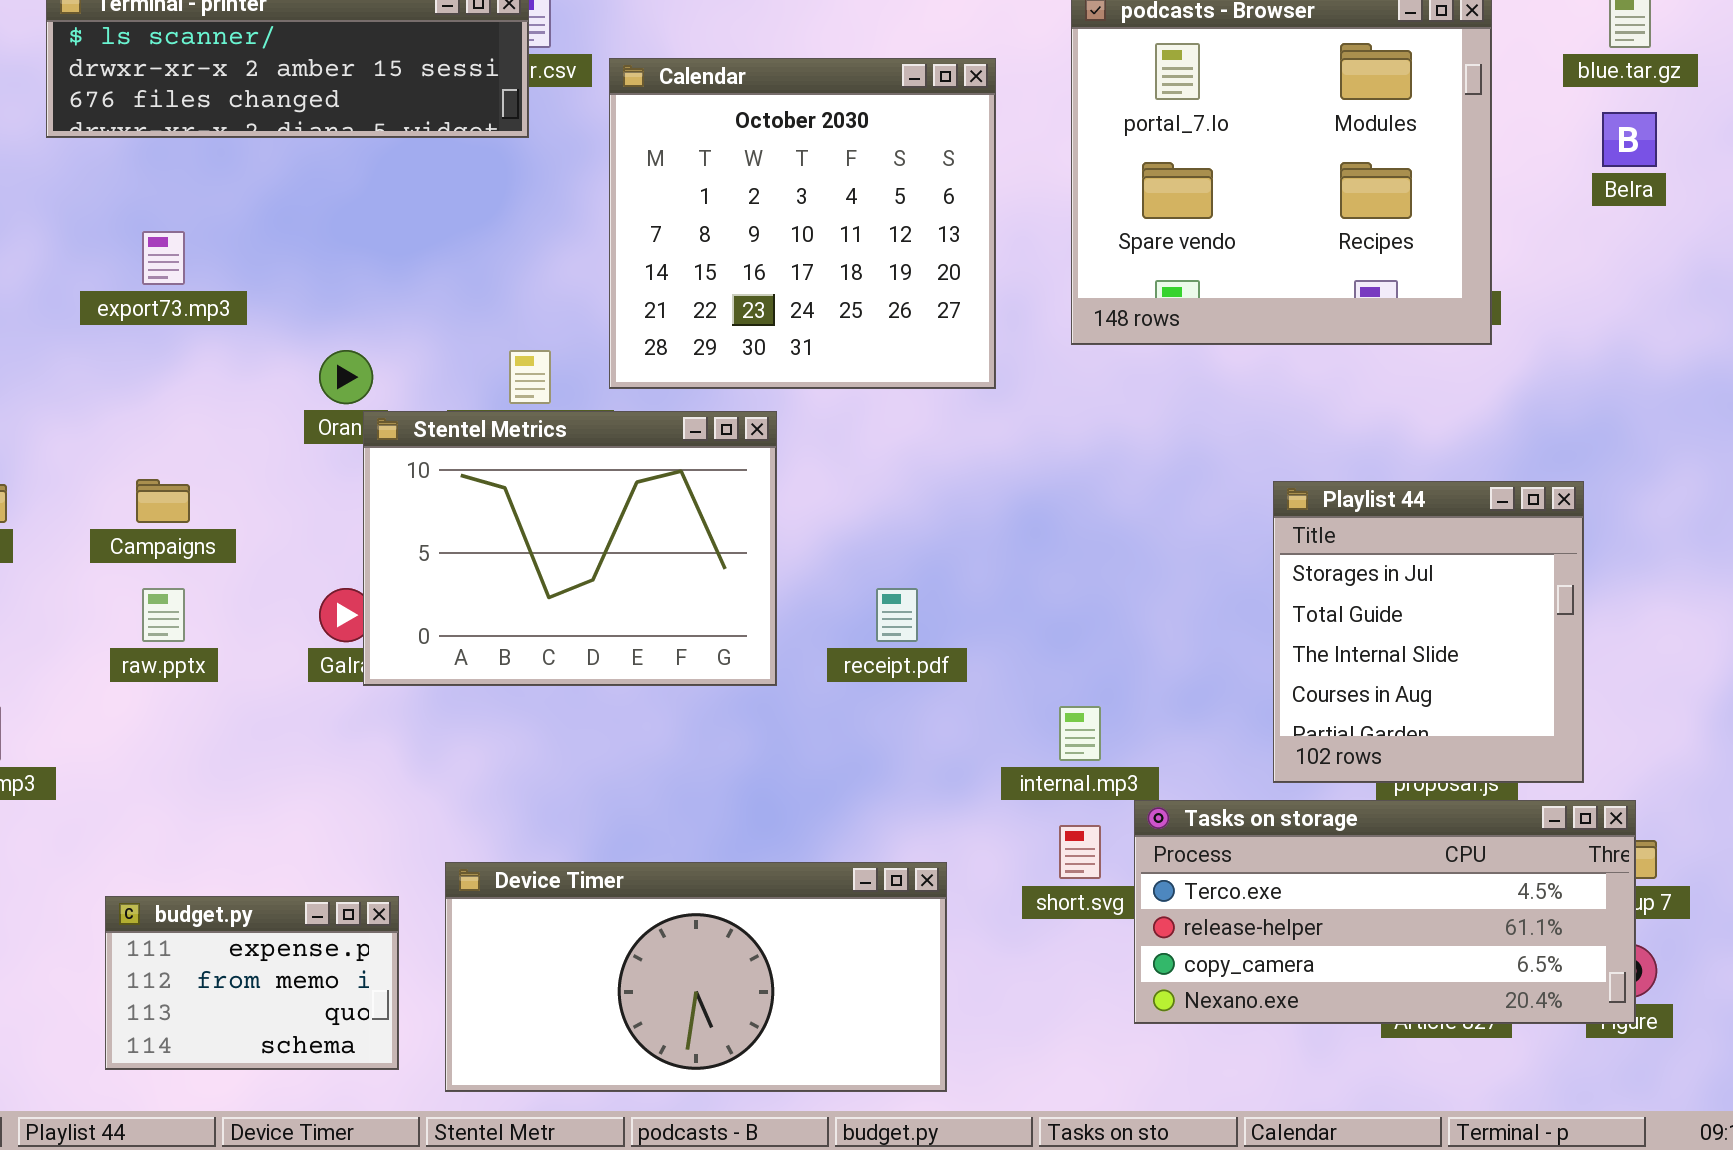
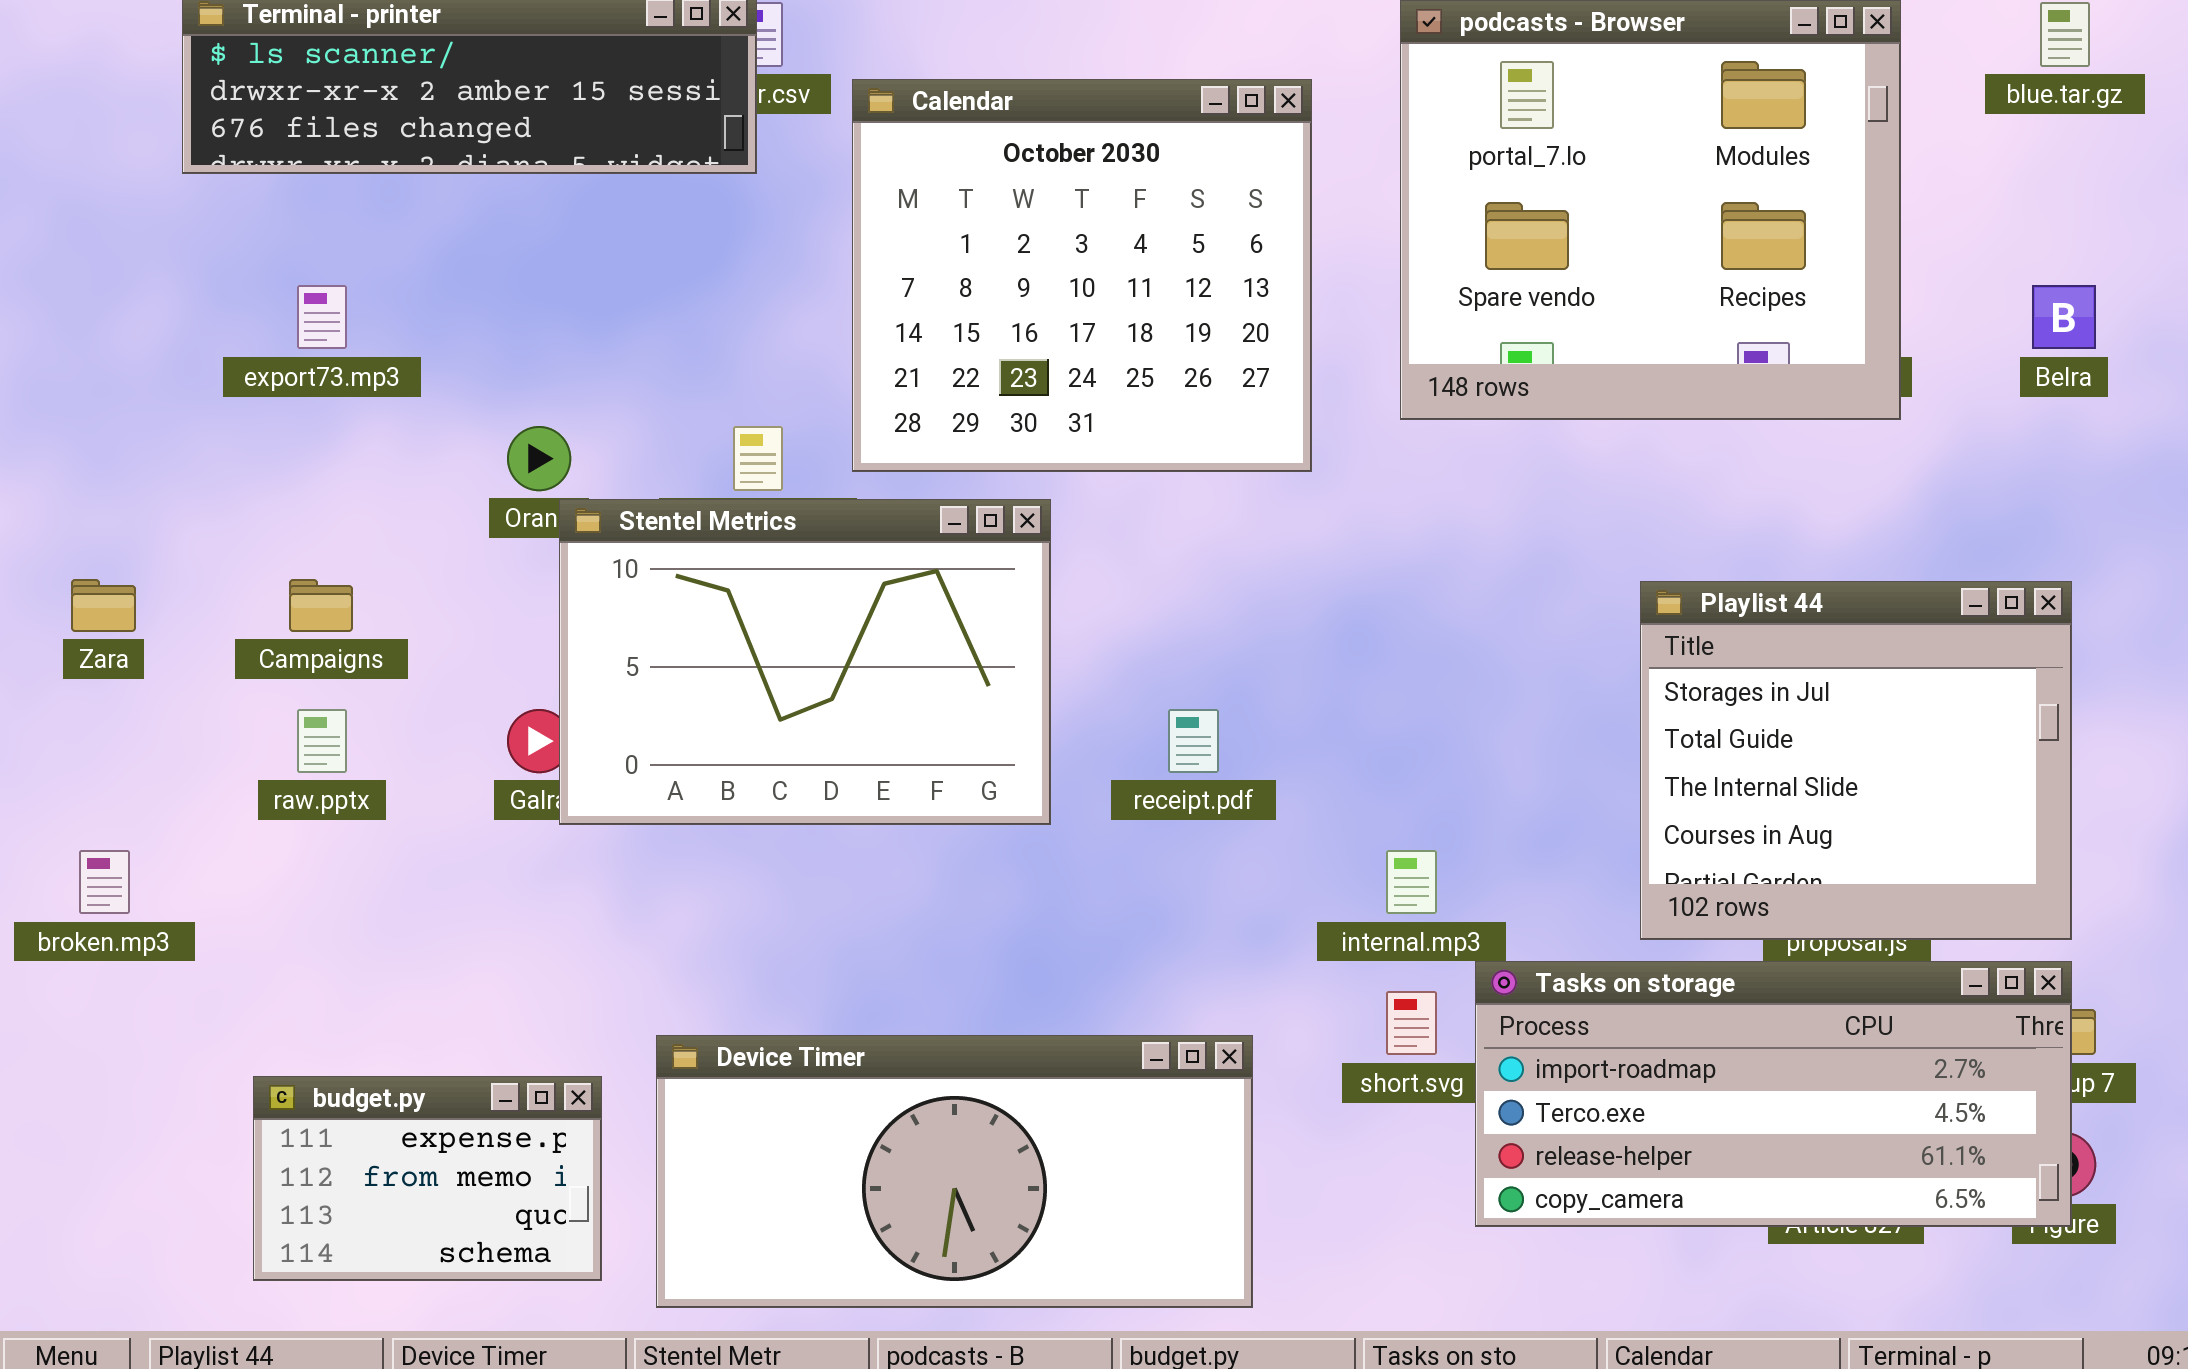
Belra: [1602,112,1657,167] -> [2032,285,2096,349], moved
Playlist 44: [1273,481,1584,783] -> [1640,581,2072,940], resized
Tasks on storage: [1134,800,1636,1024] -> [1475,961,2072,1227], scrolled up 1 row

